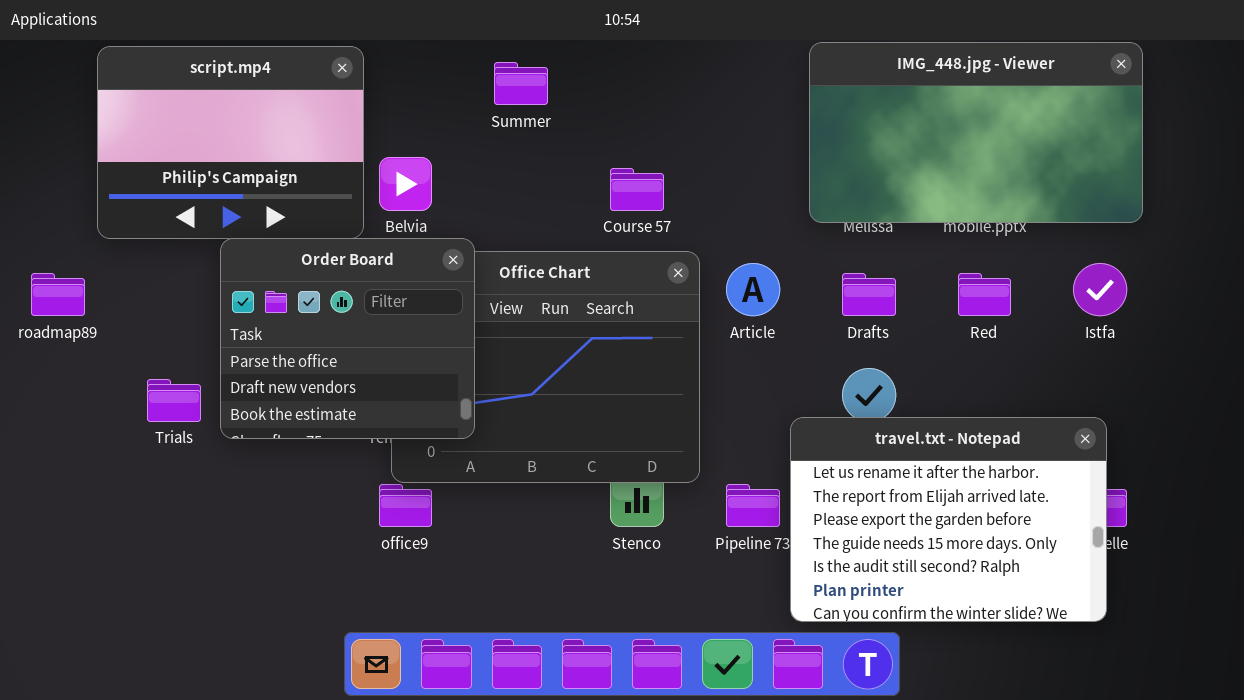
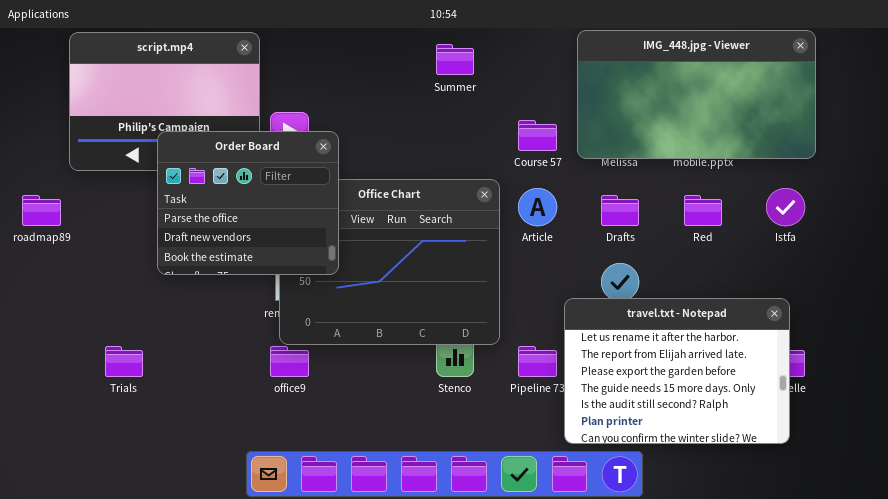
Summer: [494,62,548,105] -> [436,44,474,75], moved
Course 57: [610,168,664,211] -> [518,120,557,151], moved
Order Board: [220,238,475,439] -> [157,131,339,275], moved
Trials: [147,379,201,422] -> [105,346,143,377], moved

